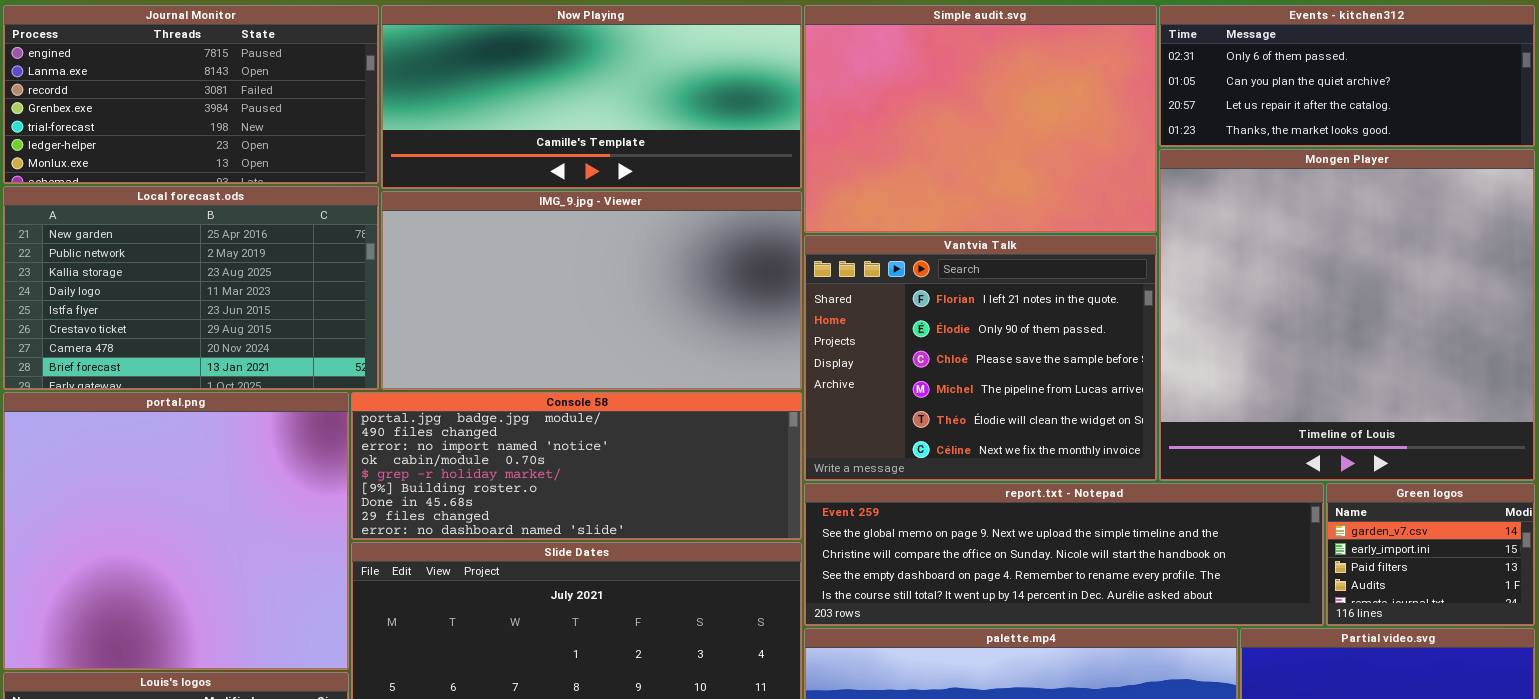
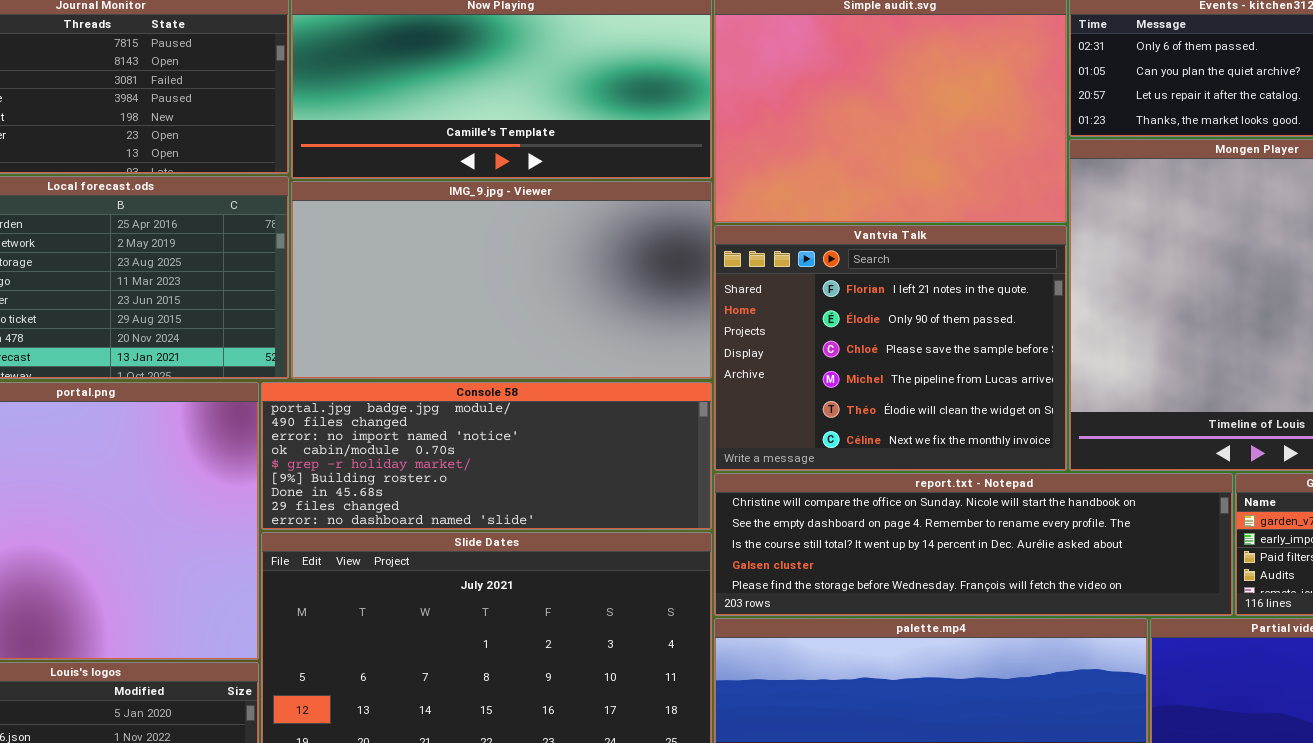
report.txt - Notepad: [804,483,1324,626] -> [714,473,1233,616], scrolled down 2 rows

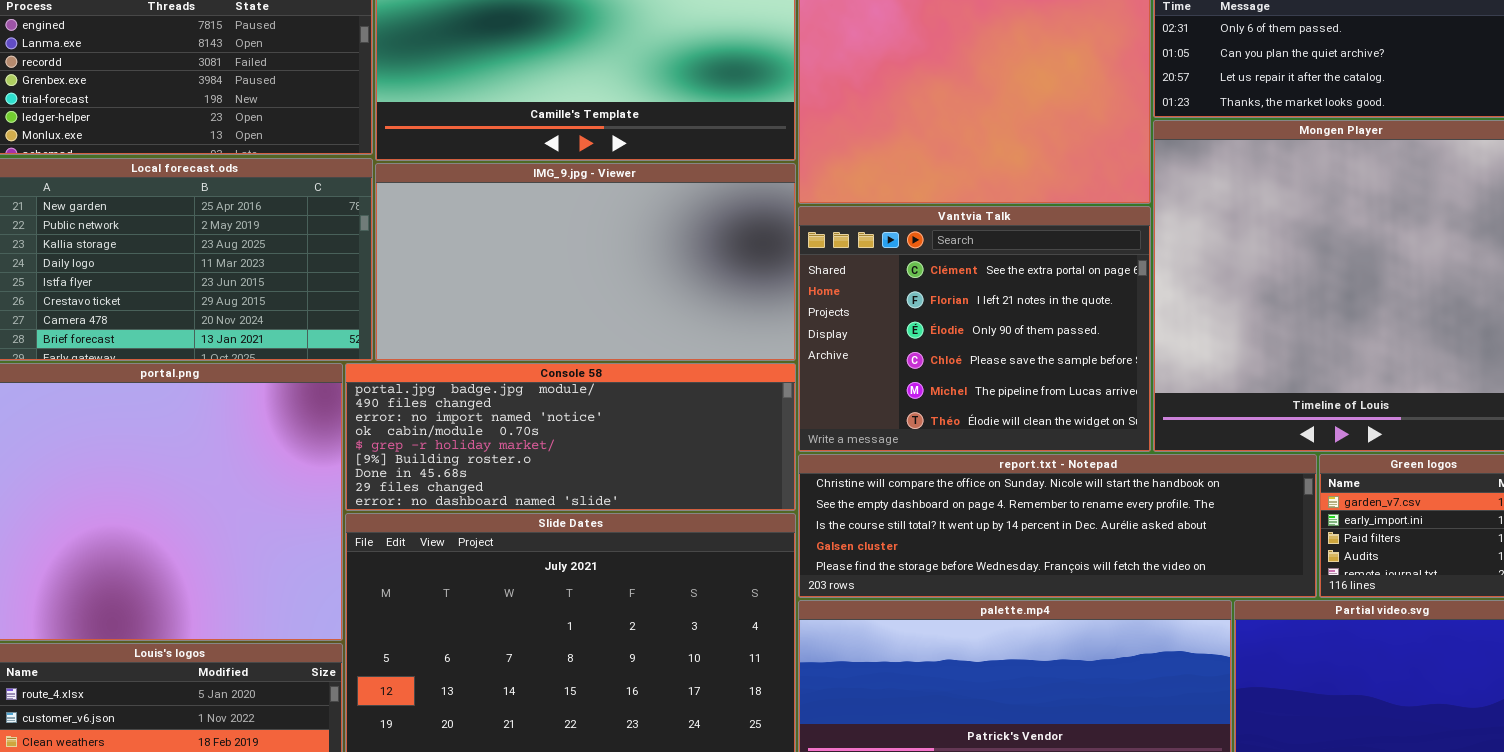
Vantvia Talk: [714,225,1067,471] -> [798,206,1151,452], scrolled up 1 row

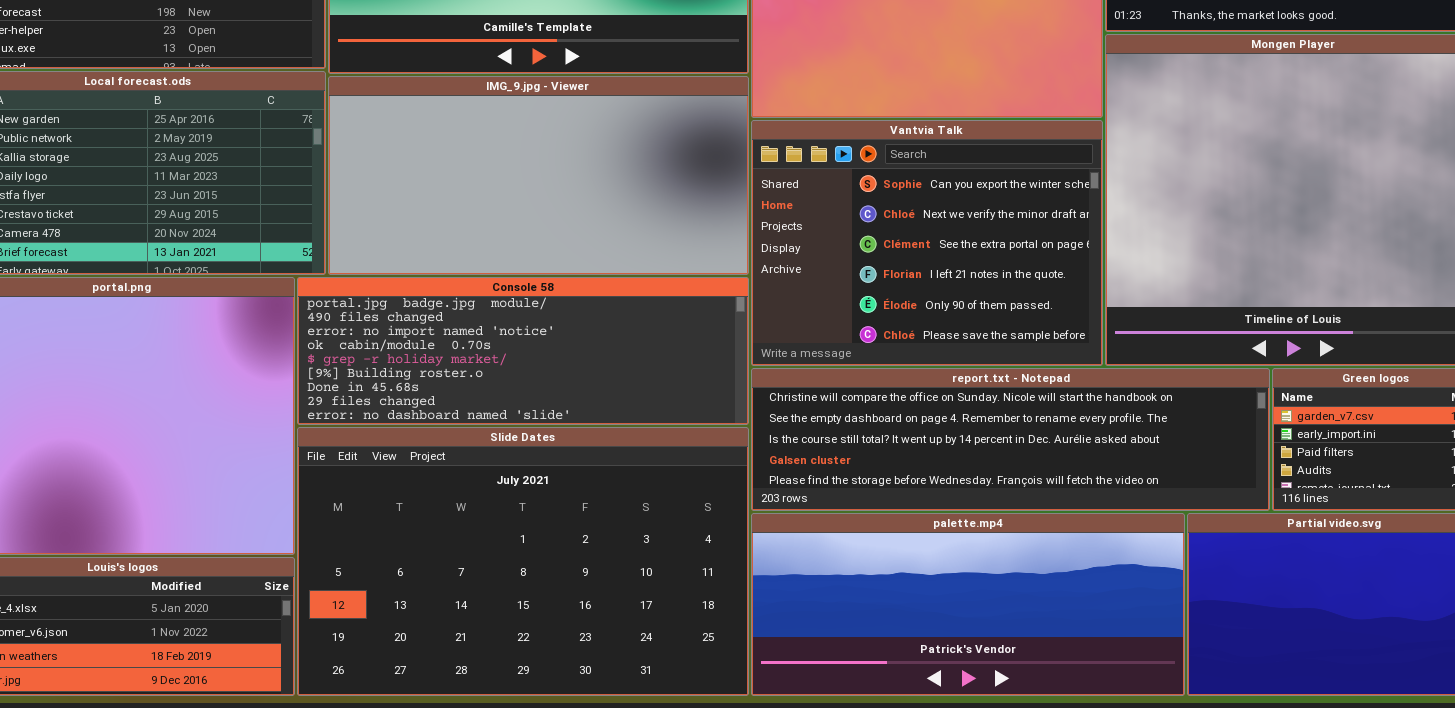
Vantvia Talk: [798,206,1151,452] -> [751,120,1103,366], scrolled up 2 rows

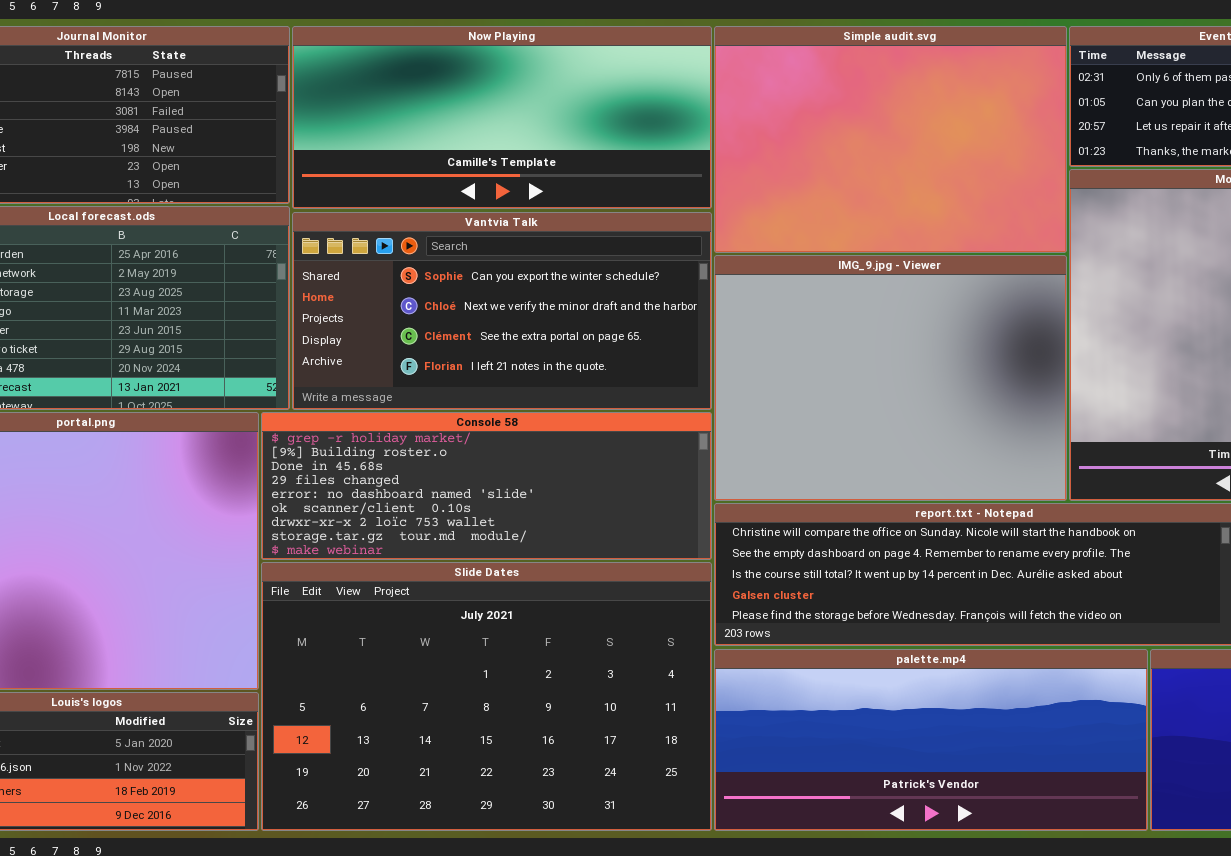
IMG_9.jpg - Viewer: [328,76,749,275] -> [714,255,1067,501], moved, resized
Vantvia Talk: [751,120,1103,366] -> [292,212,712,410], moved, resized
Console 58: [297,277,749,425] -> [261,412,712,560], scrolled down 4 rows

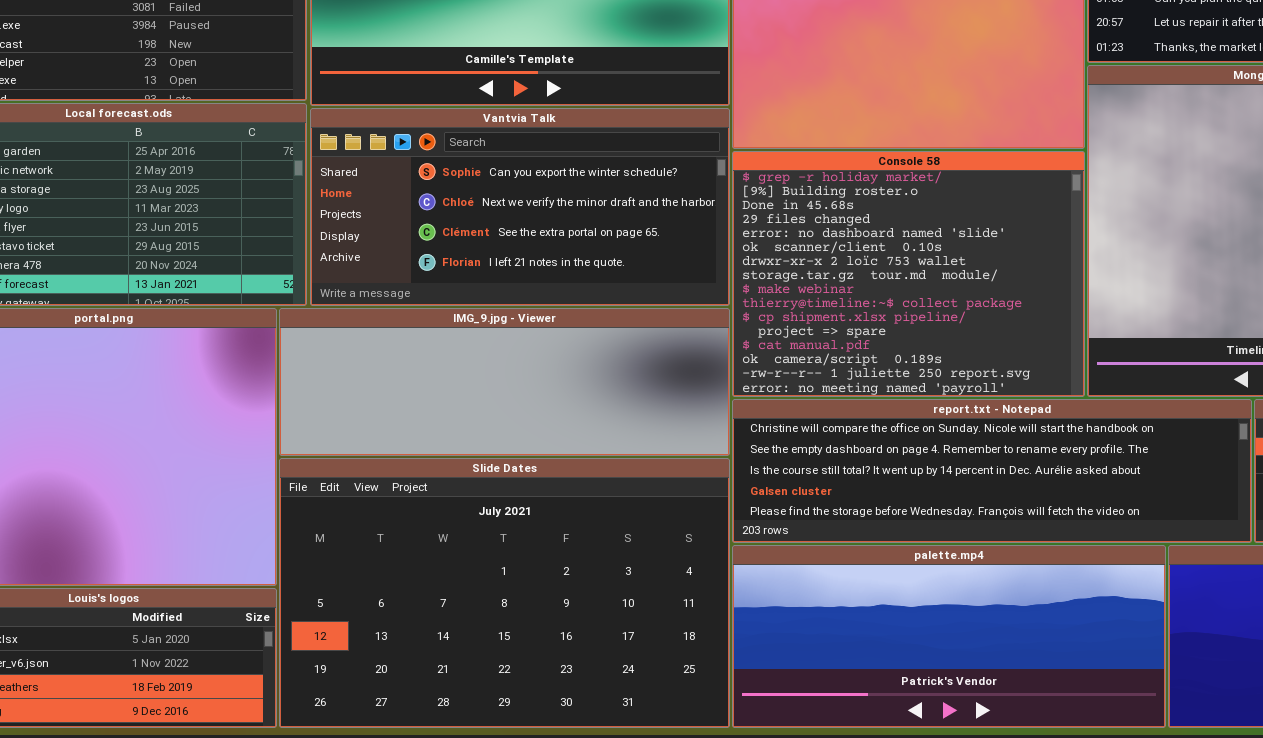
IMG_9.jpg - Viewer: [714,255,1067,501] -> [279,308,730,456], moved, resized
Console 58: [261,412,712,560] -> [732,151,1085,397], moved, resized

